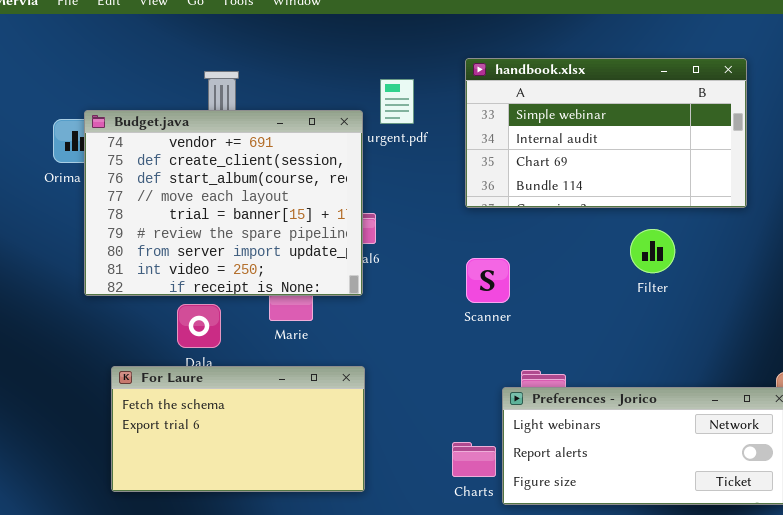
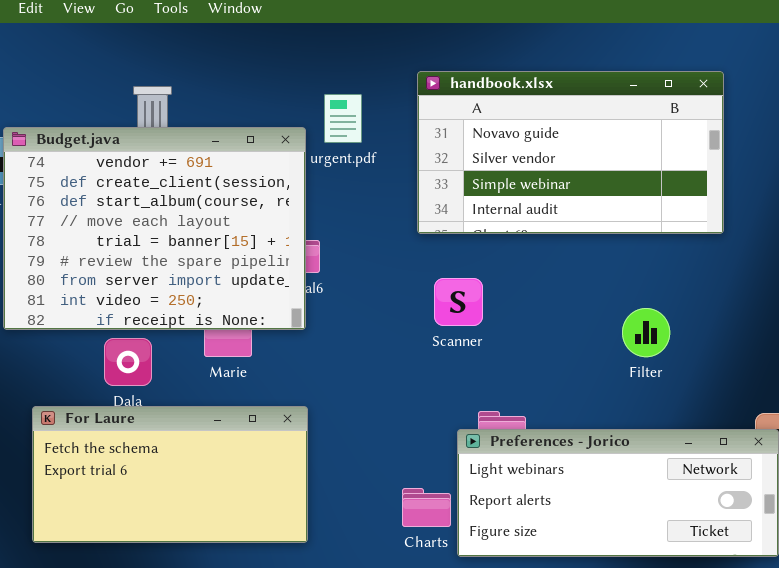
handbook.xlsx: [465,58,747,208] -> [417,71,724,234], scrolled up 2 rows
Filter: [630,229,675,273] -> [622,308,670,357], moved
Scanner: [466,258,510,303] -> [434,278,483,326], moved

